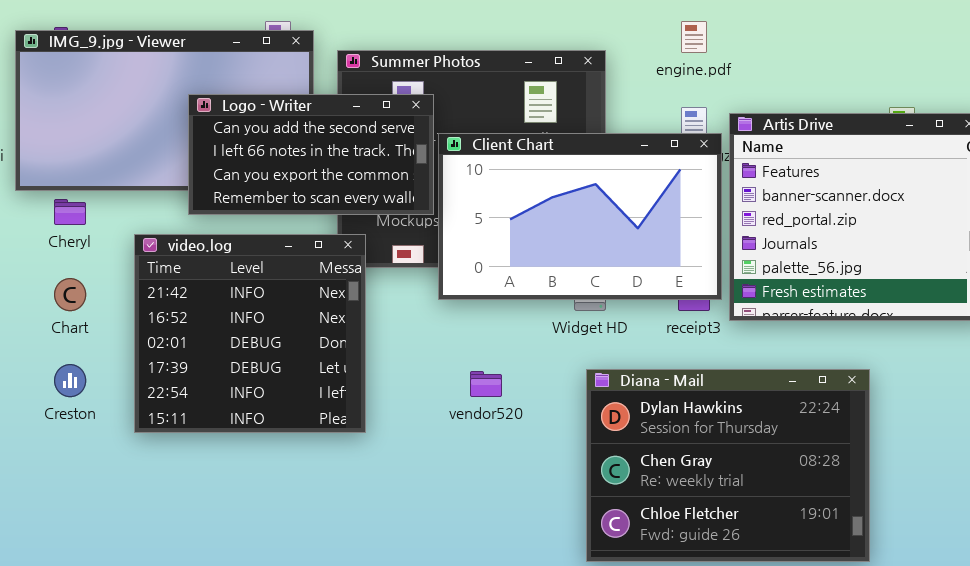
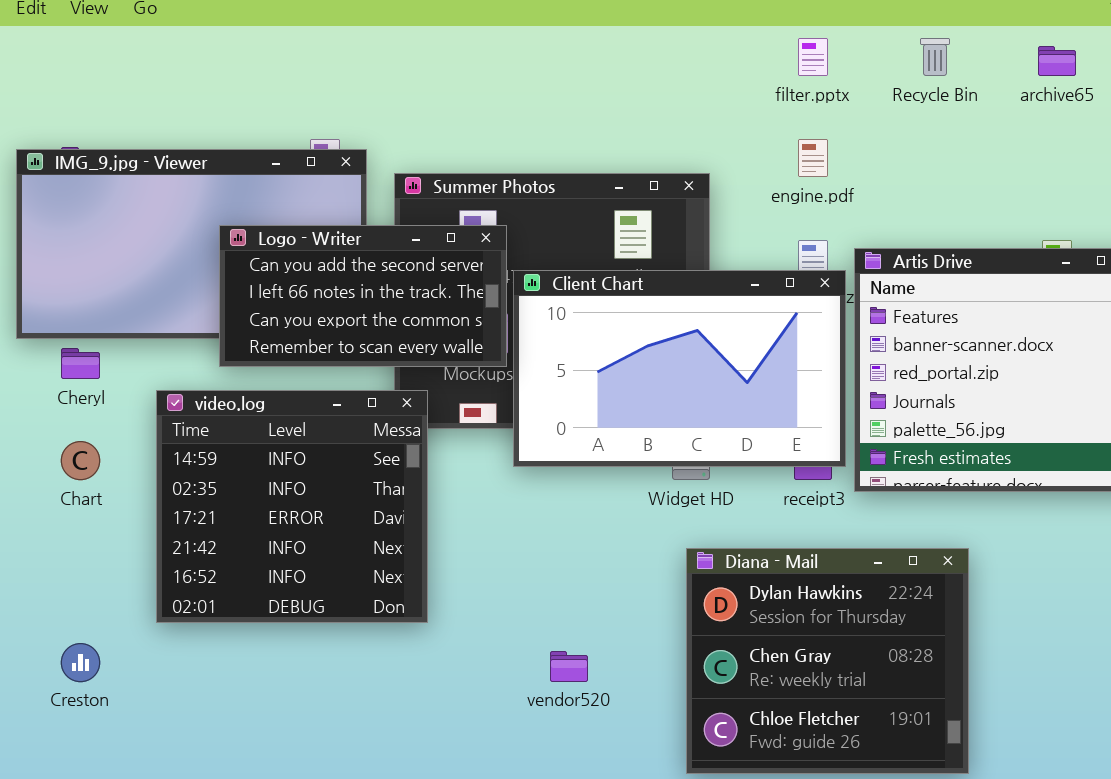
video.log: [134,234,366,433] -> [156,390,428,623], scrolled up 3 rows
Creston: [54,364,86,397] -> [61,643,100,682], moved
Diana - Mail: [586,369,870,562] -> [686,548,969,774], resized
vendor520: [470,371,502,397] -> [550,651,588,682], moved

